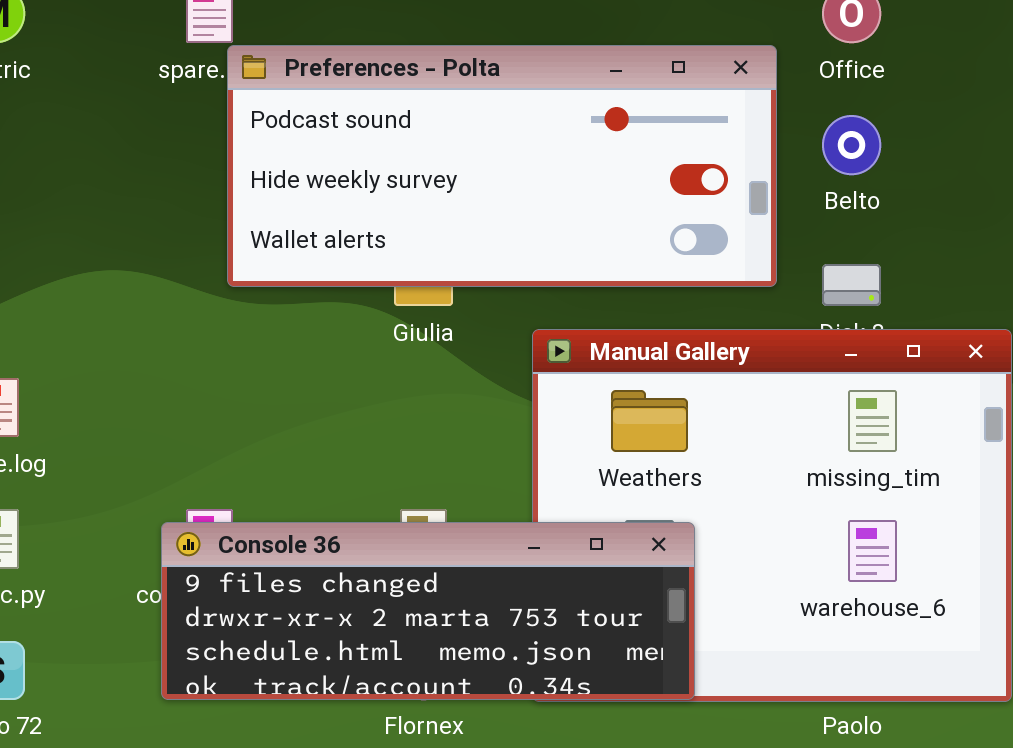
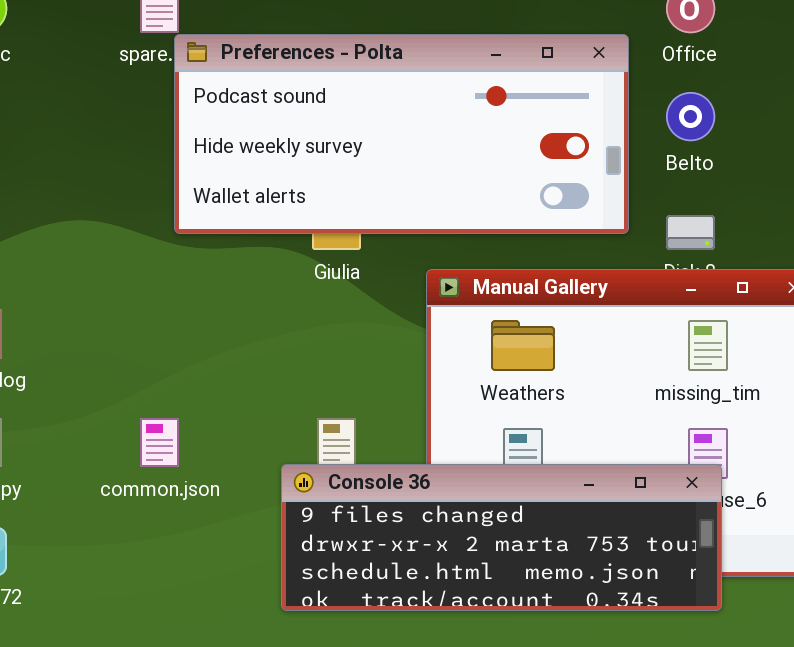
Console 36: [161,522,695,700] -> [281,464,722,611], moved

